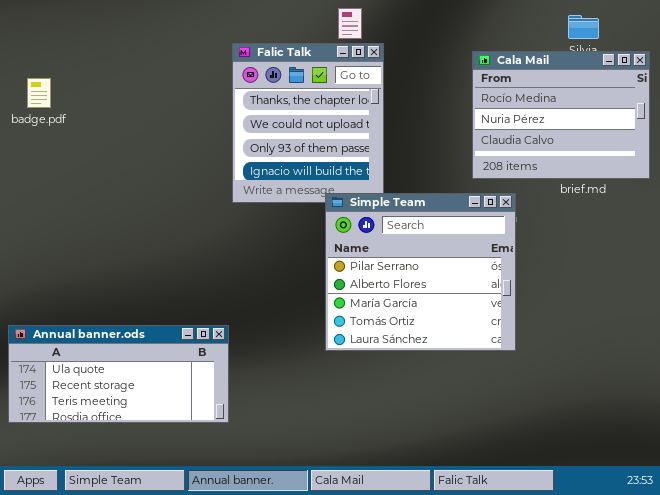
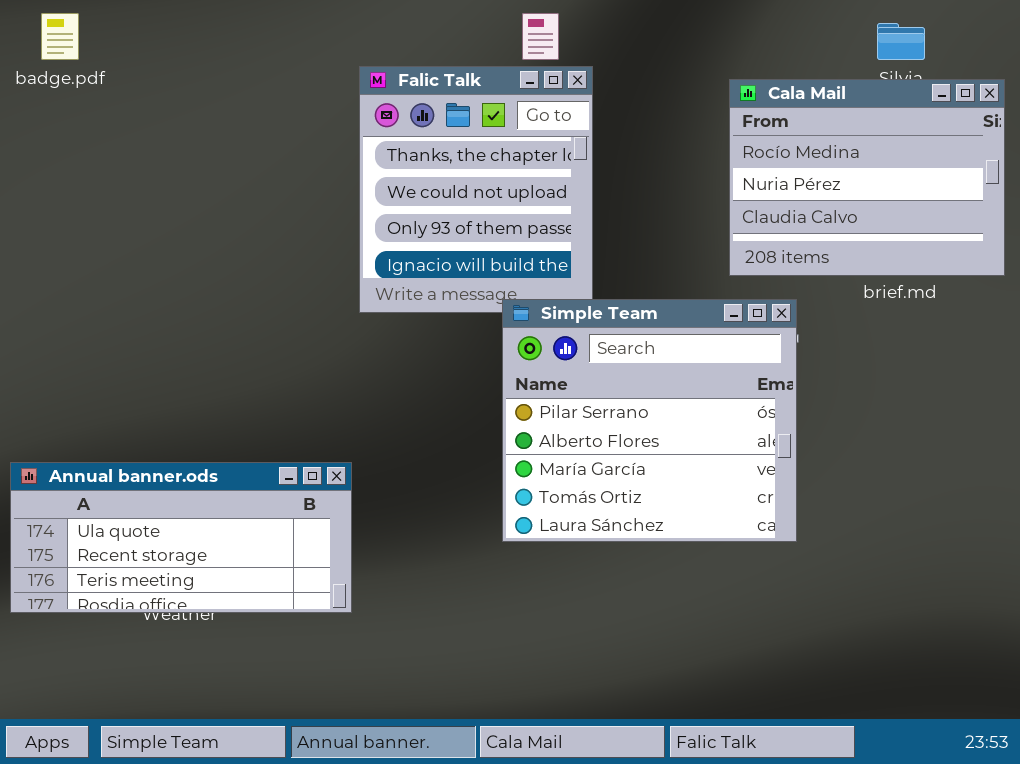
badge.pdf: [27,78,51,108] -> [41,13,79,60], moved
Annual banner.ods: [8,325,229,423] -> [10,462,352,613], moved

